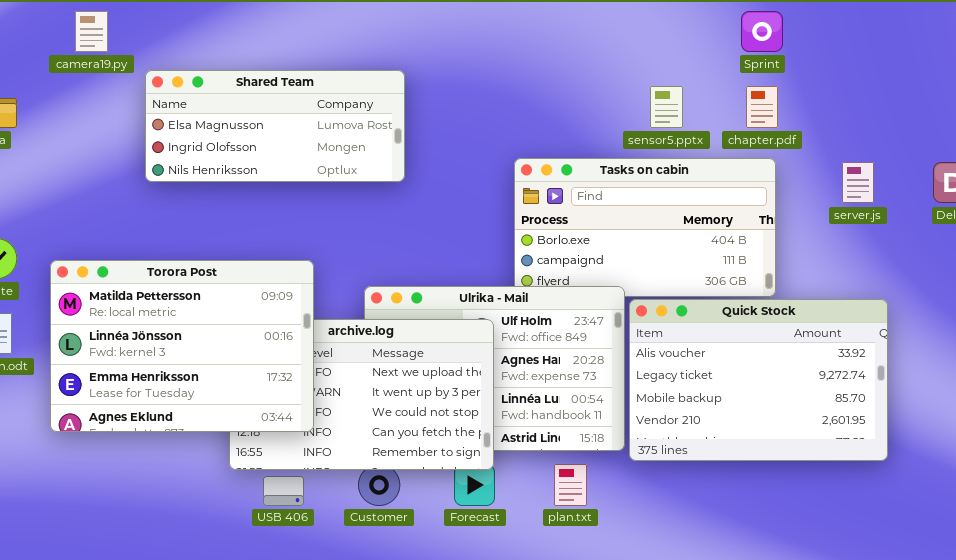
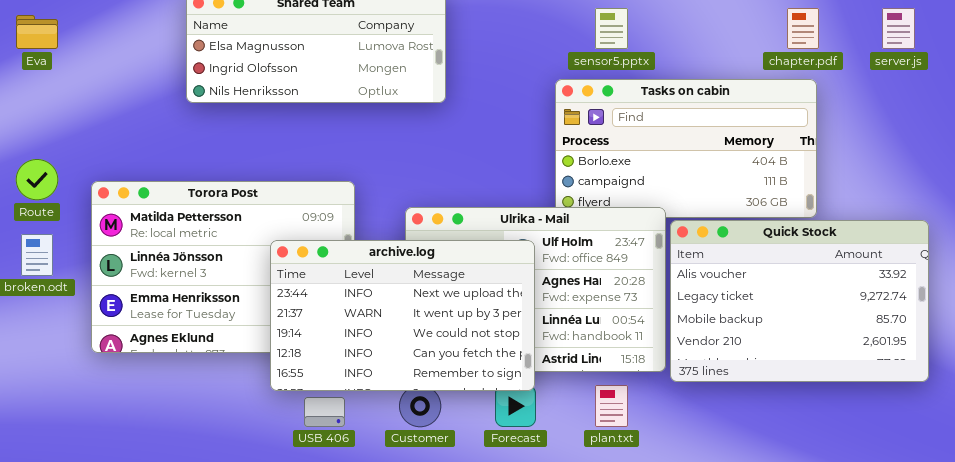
sensor5.pptx: [650,86,683,128] -> [595,8,628,49], moved
server.js: [842,162,874,203] -> [882,8,915,49], moved
archive.log: [229,319,494,470] -> [270,240,535,391], raised

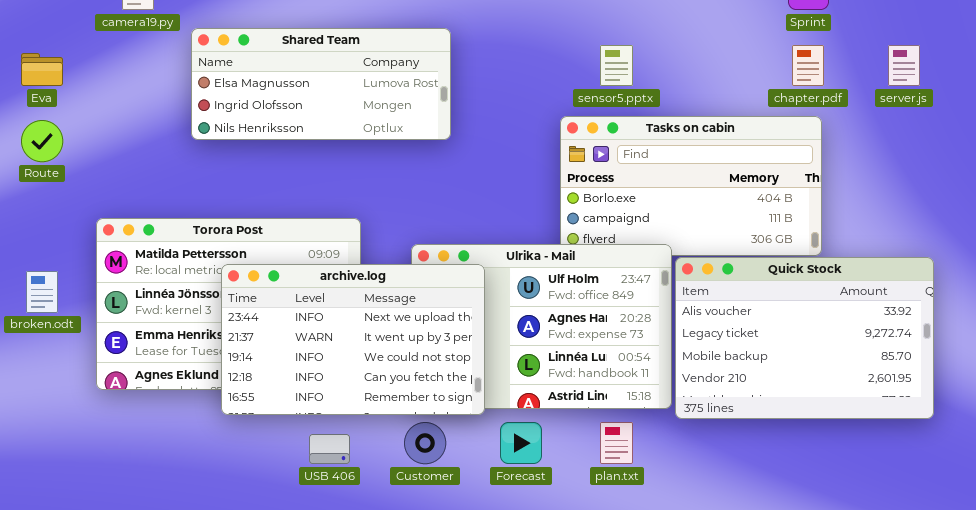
Route: [16,159,58,200] -> [21,120,63,162], moved
archive.log: [270,240,535,391] -> [221,264,485,415], moved

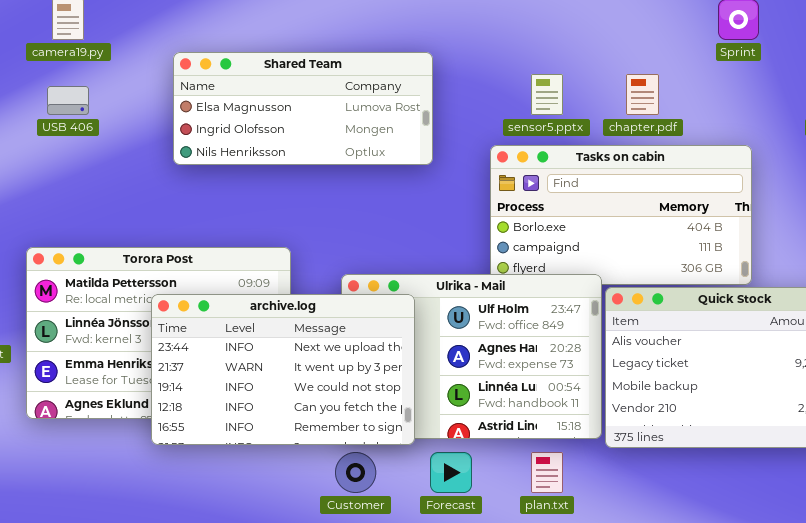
Shared Team: [191,28,451,140] -> [173,52,433,165], moved
chapter.pdf: [792,45,824,86] -> [626,74,659,115], moved
USB 406: [309,434,350,464] -> [47,86,89,115], moved

